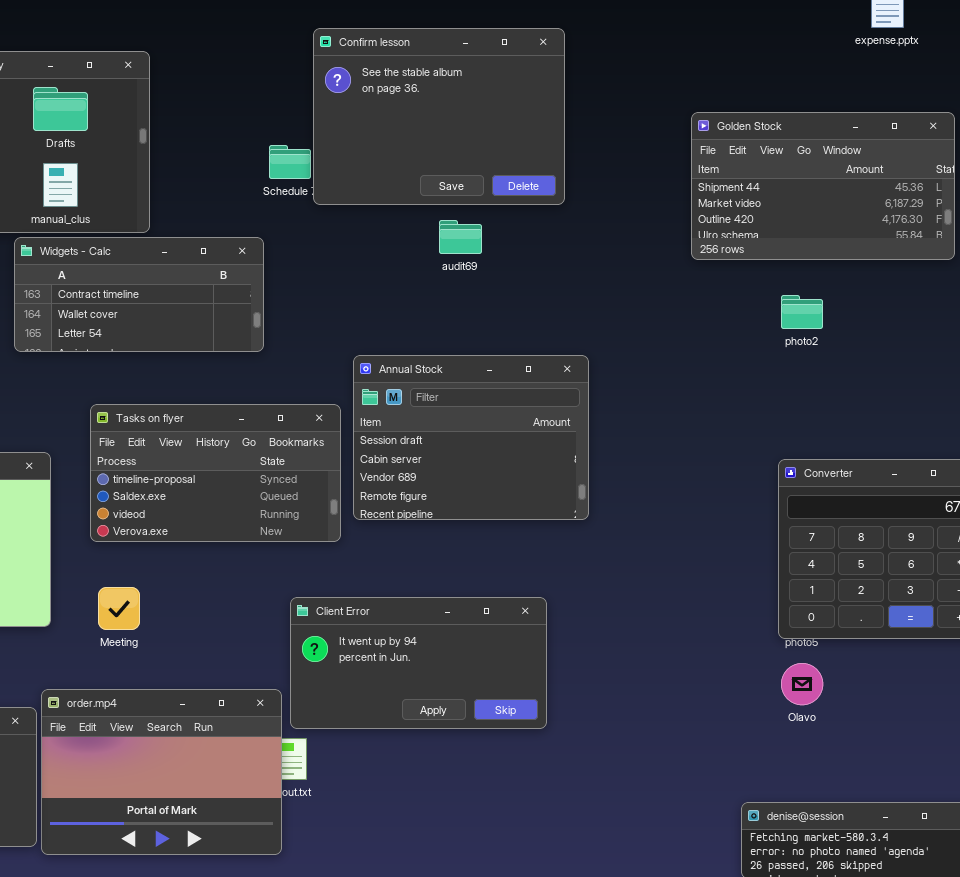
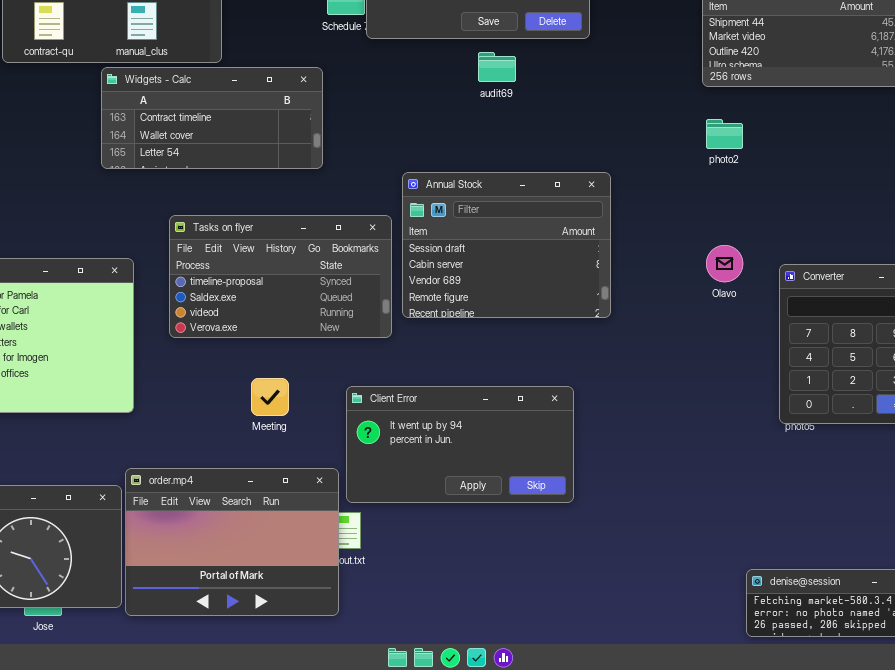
photo2: [781,295,823,329] -> [706,119,743,149], moved
Meeting: [98,587,140,630] -> [251,378,289,416], moved
Olavo: [781,663,823,705] -> [706,245,743,282], moved

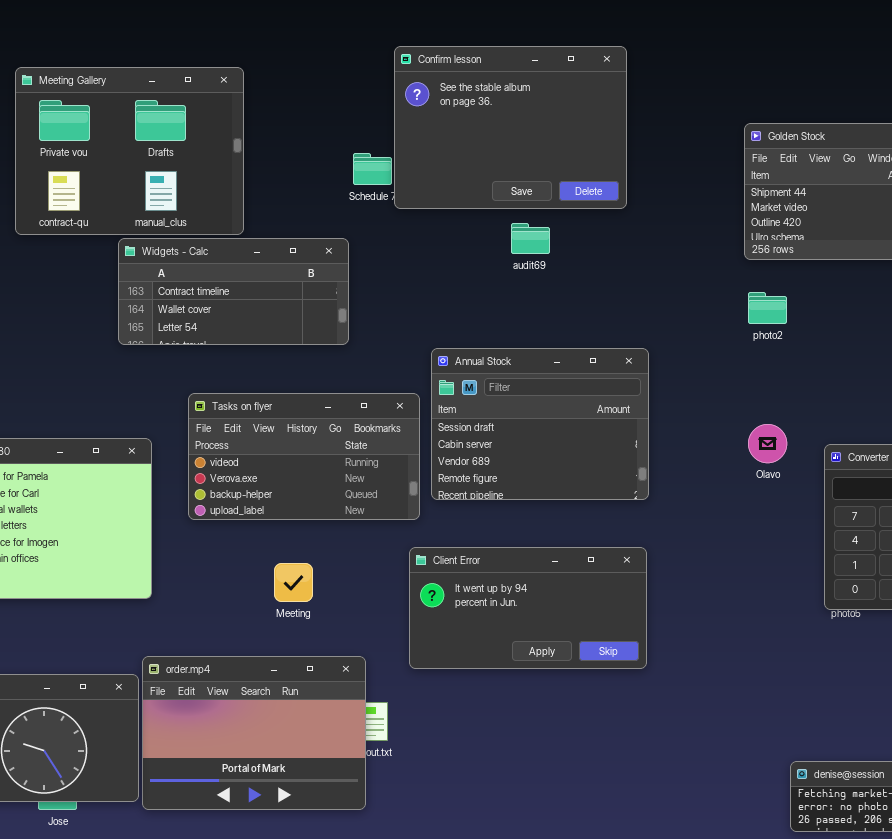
Tasks on flyer: [169,215,392,338] -> [188,393,420,520], scrolled down 2 rows
Client Error: [346,386,574,503] -> [409,547,647,669], moved

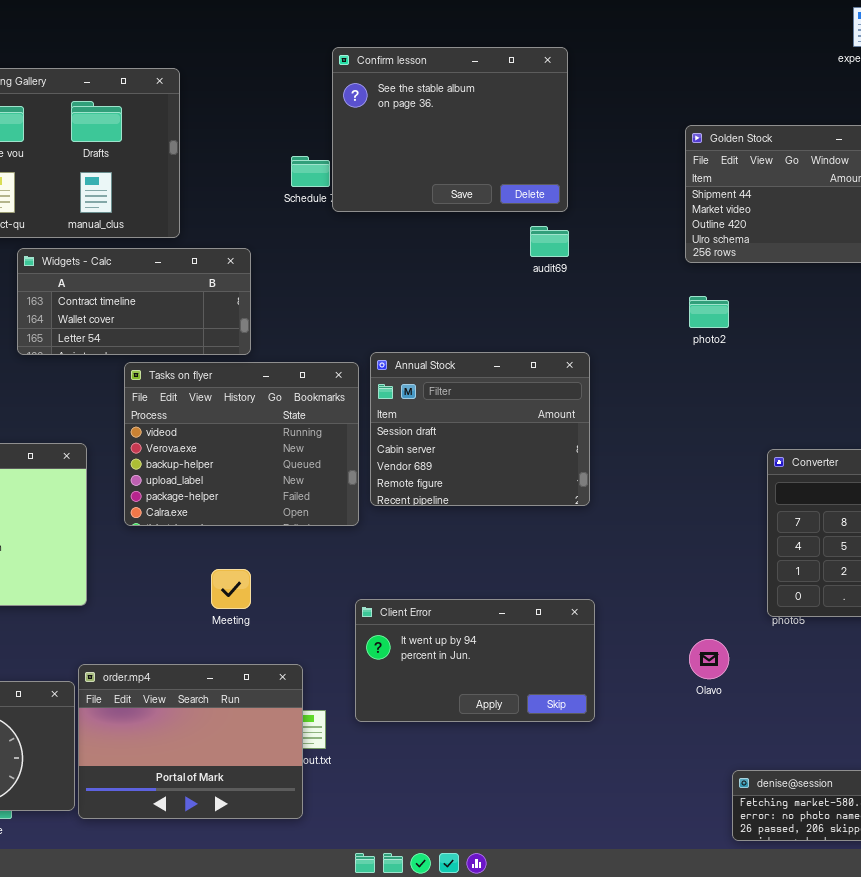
audit69: [511,223,550,254] -> [530,226,569,257], moved
Widgets - Calc: [118,238,349,345] -> [17,248,251,355], moved
Tasks on flyer: [188,393,420,520] -> [124,362,359,526], resized
Olavo: [748,424,787,463] -> [689,639,729,679], moved
Client Error: [409,547,647,669] -> [355,599,595,722], moved

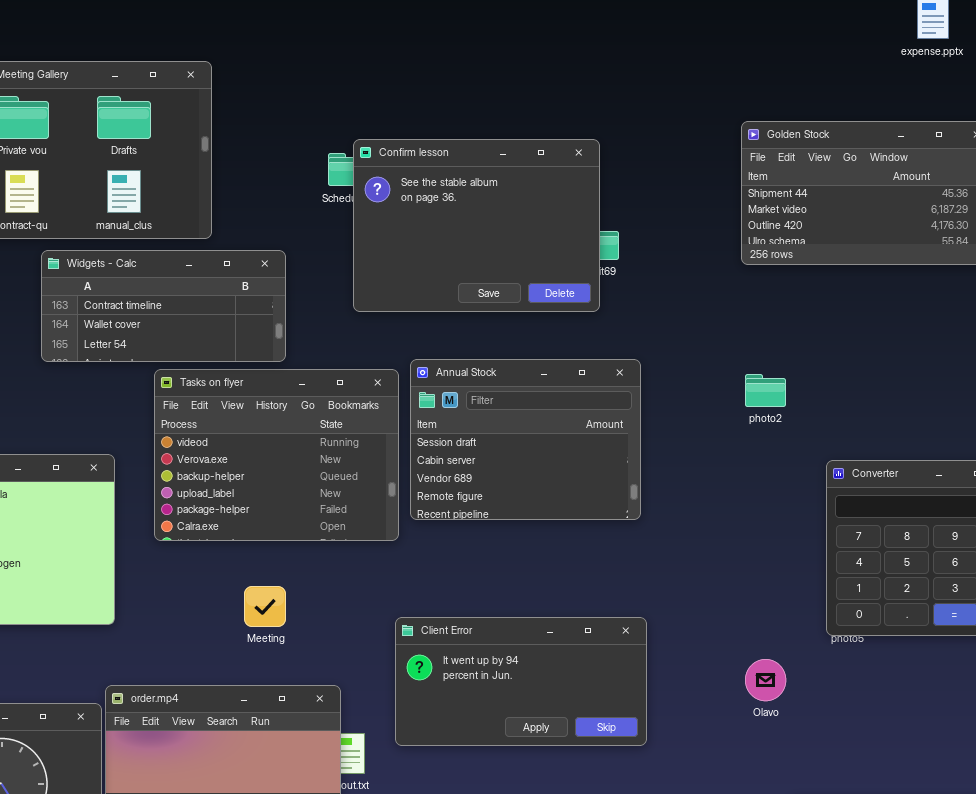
Confirm lesson: [332,47,568,212] -> [353,139,600,312], moved
photo2: [689,296,729,328] -> [745,374,786,407], moved

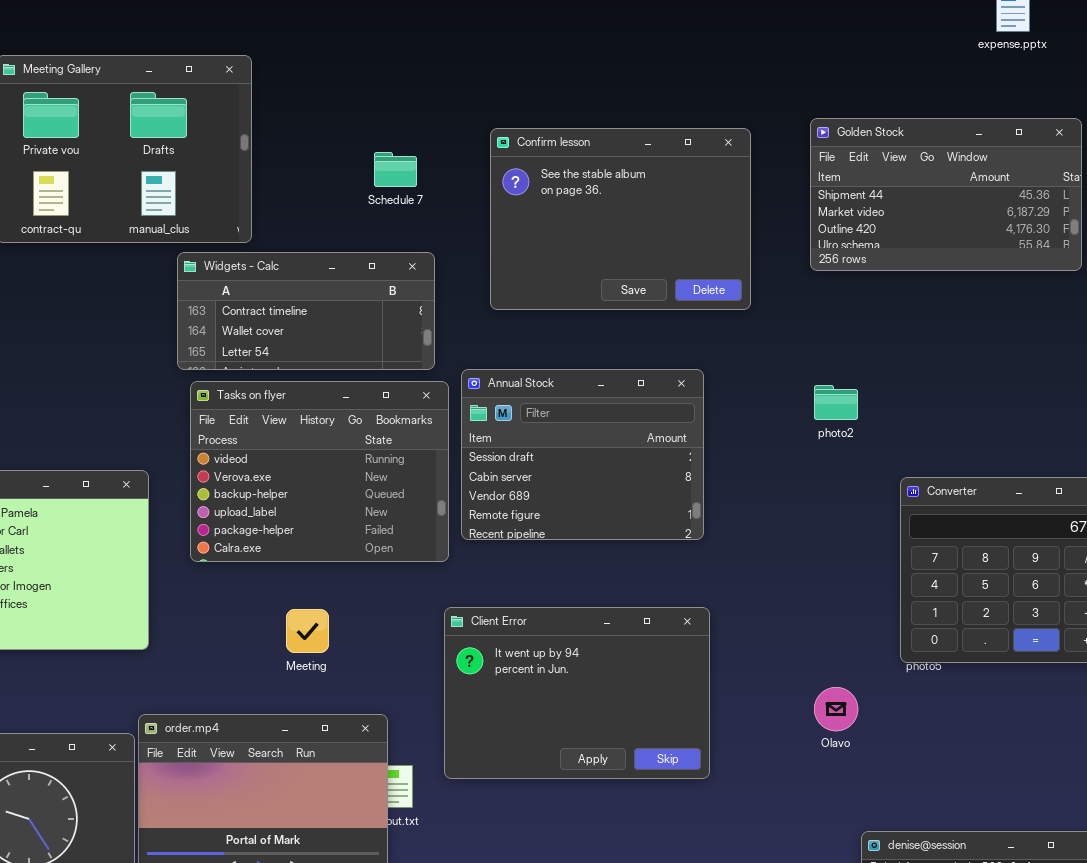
Confirm lesson: [353,139,600,312] -> [490,128,751,310], moved
Widgets - Calc: [41,250,286,362] -> [177,252,435,370], moved
Client Error: [395,617,647,746] -> [444,607,710,779], resized

